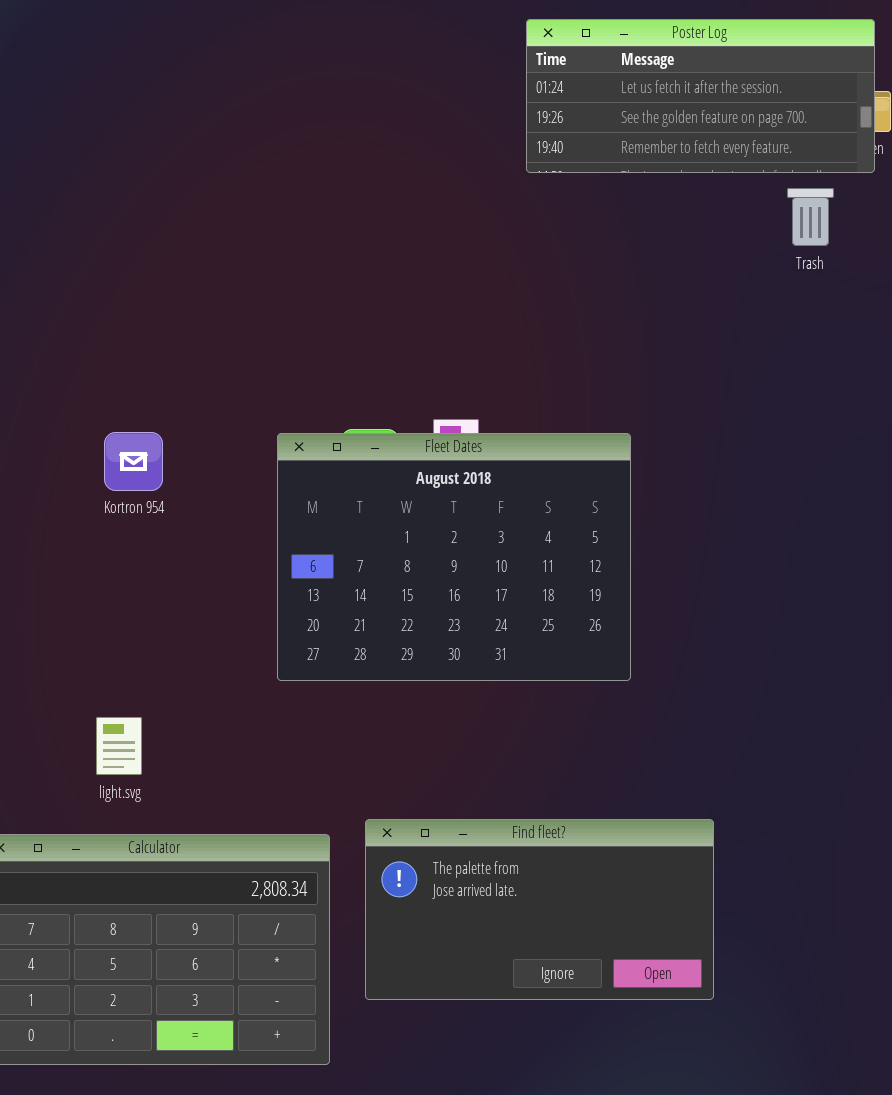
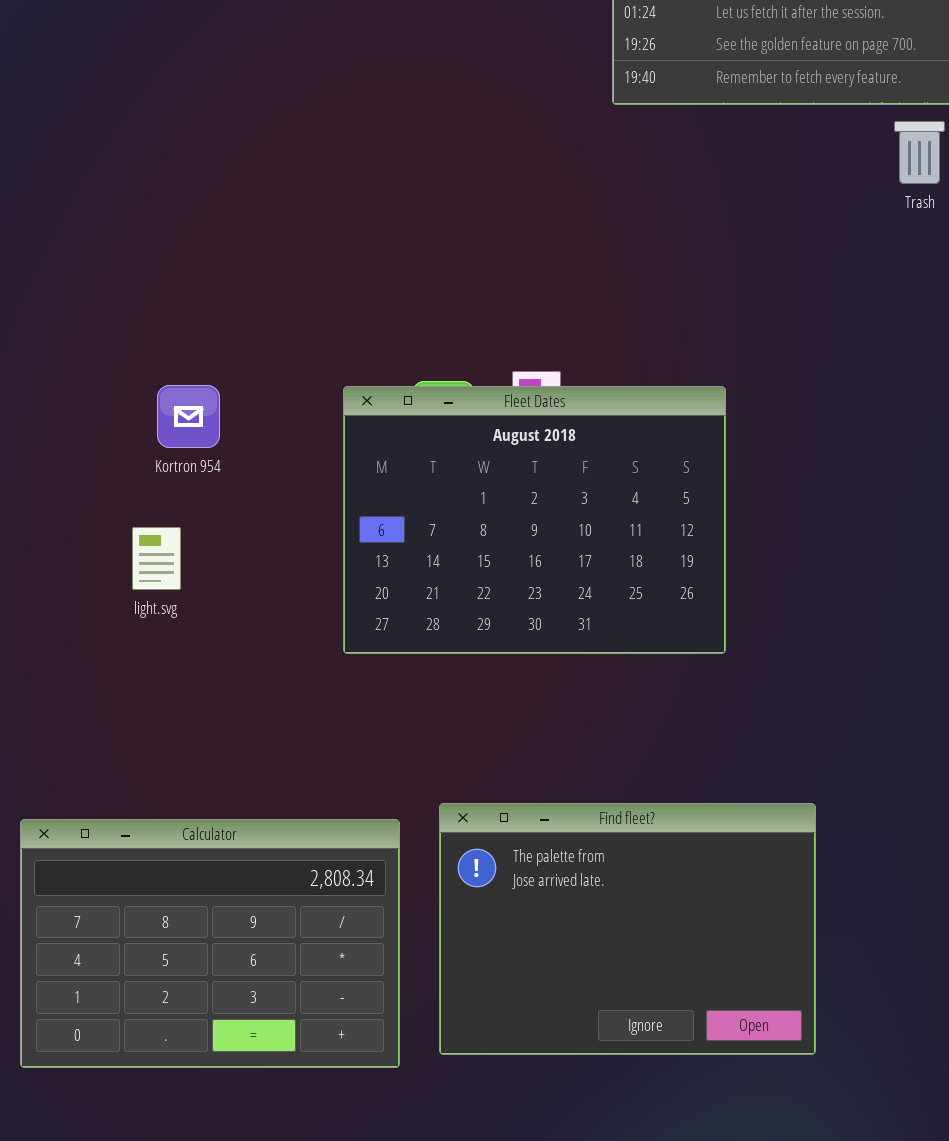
light.svg: [96,717,142,775] -> [132,527,181,590], moved
Find fleet?: [365,819,714,1000] -> [439,803,816,1055], resized

